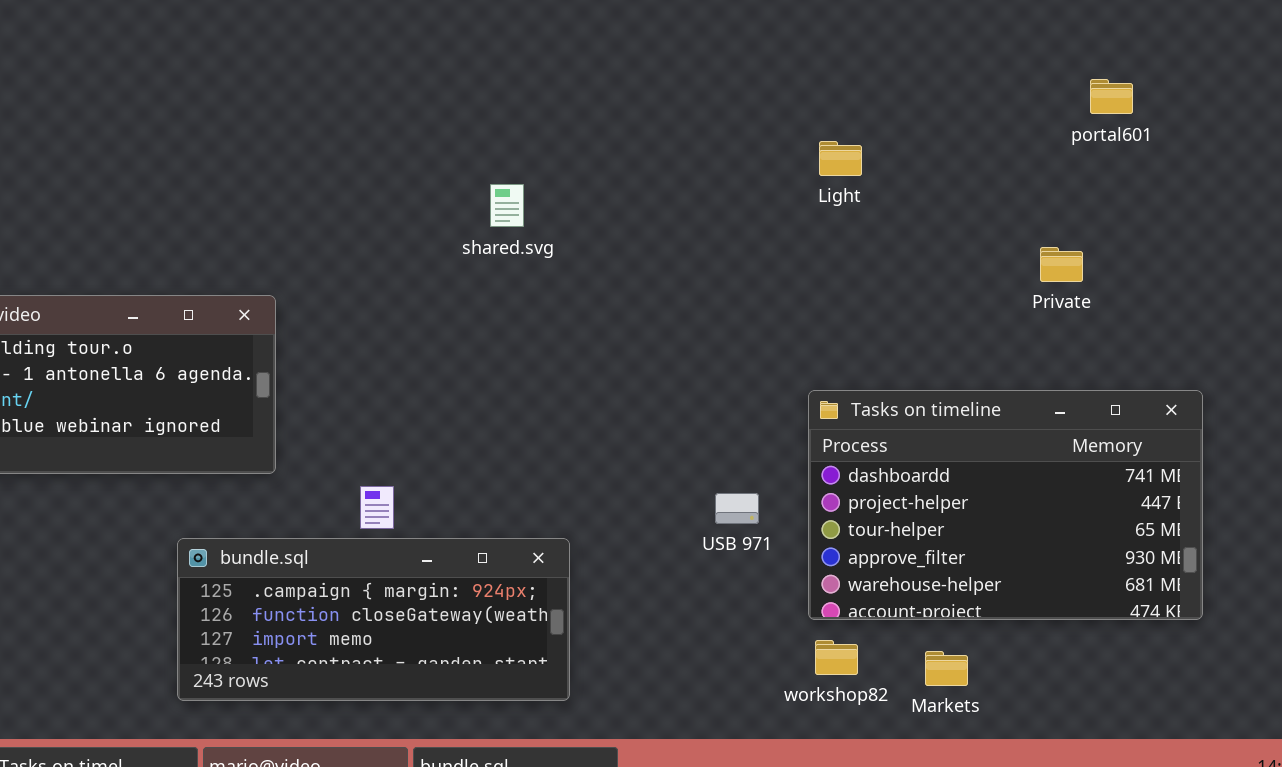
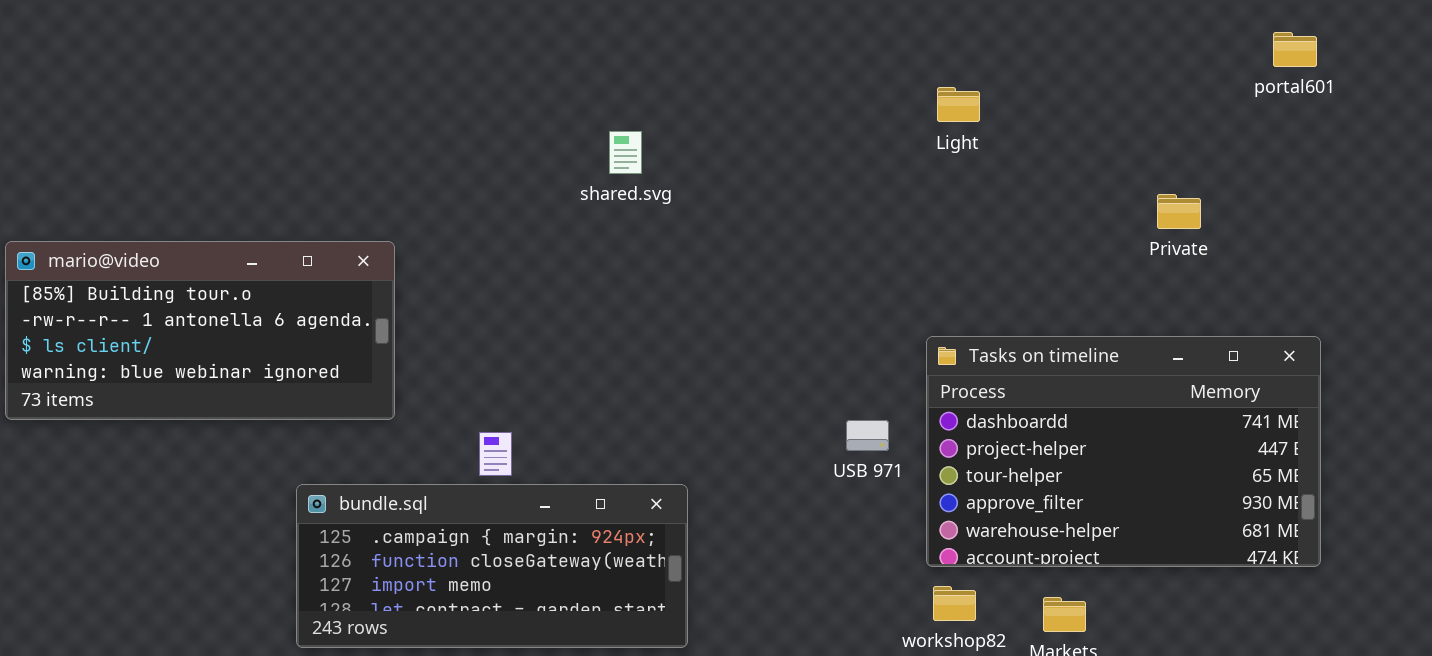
portal601: [1090,79,1133,114] -> [1273,32,1317,67], moved
USB 971: [715,493,759,524] -> [846,420,889,451], moved

